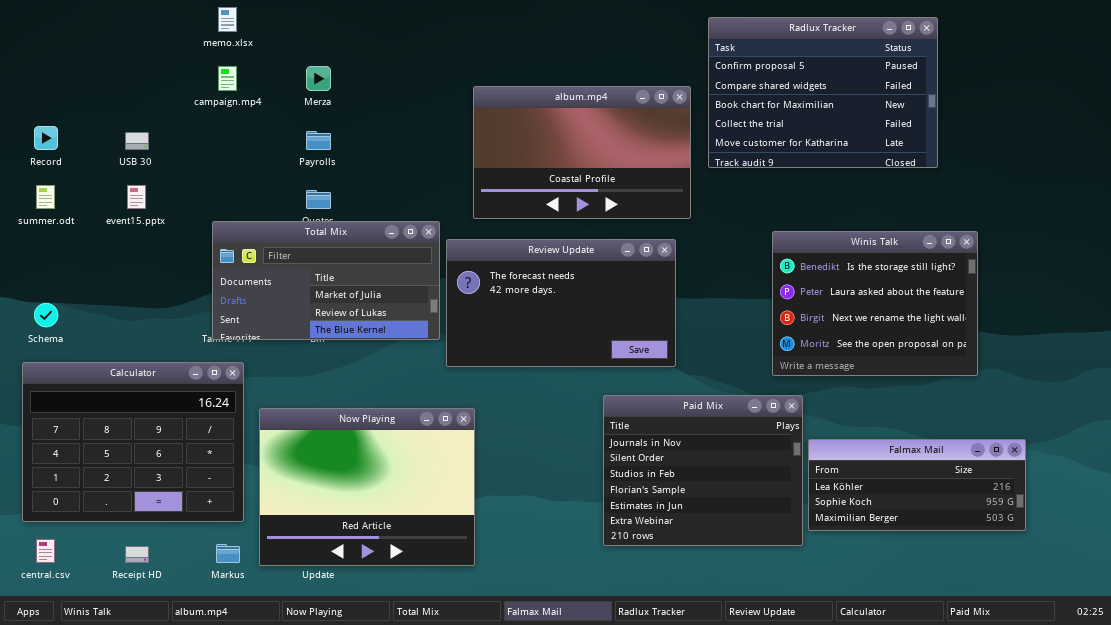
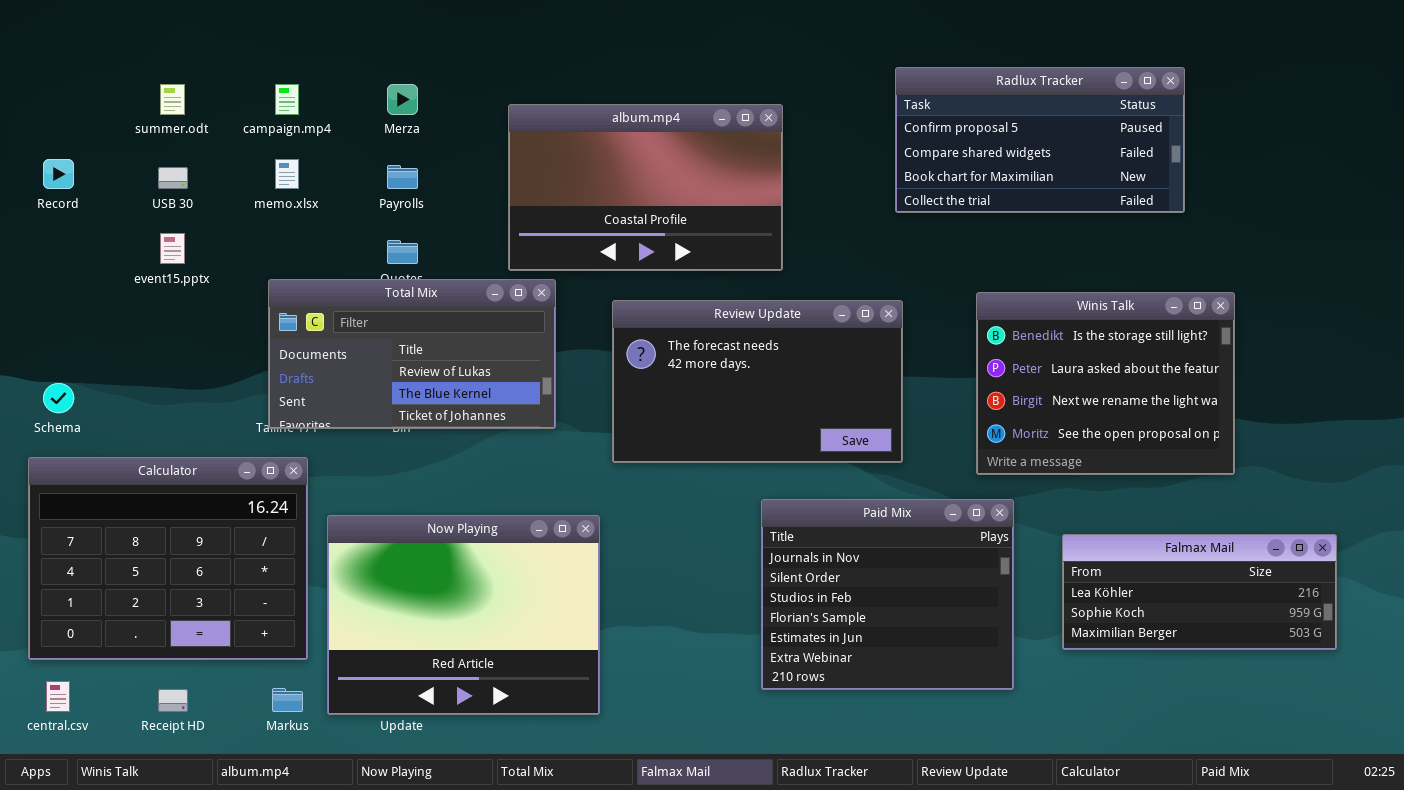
memo.xlsx: [218,7,237,32] -> [275,159,299,189], moved
Radlux Tracker: [708,17,938,168] -> [895,67,1185,213], resized
album.mp4: [473,86,691,219] -> [508,104,783,271], moved
summer.odt: [36,185,55,209] -> [160,84,185,115], moved
Total Mix: [212,221,440,340] -> [268,279,556,429], scrolled down 1 row
Review Update: [446,239,676,367] -> [612,300,903,463], moved
Falmax Mail: [808,439,1026,531] -> [1062,534,1337,650], moved

